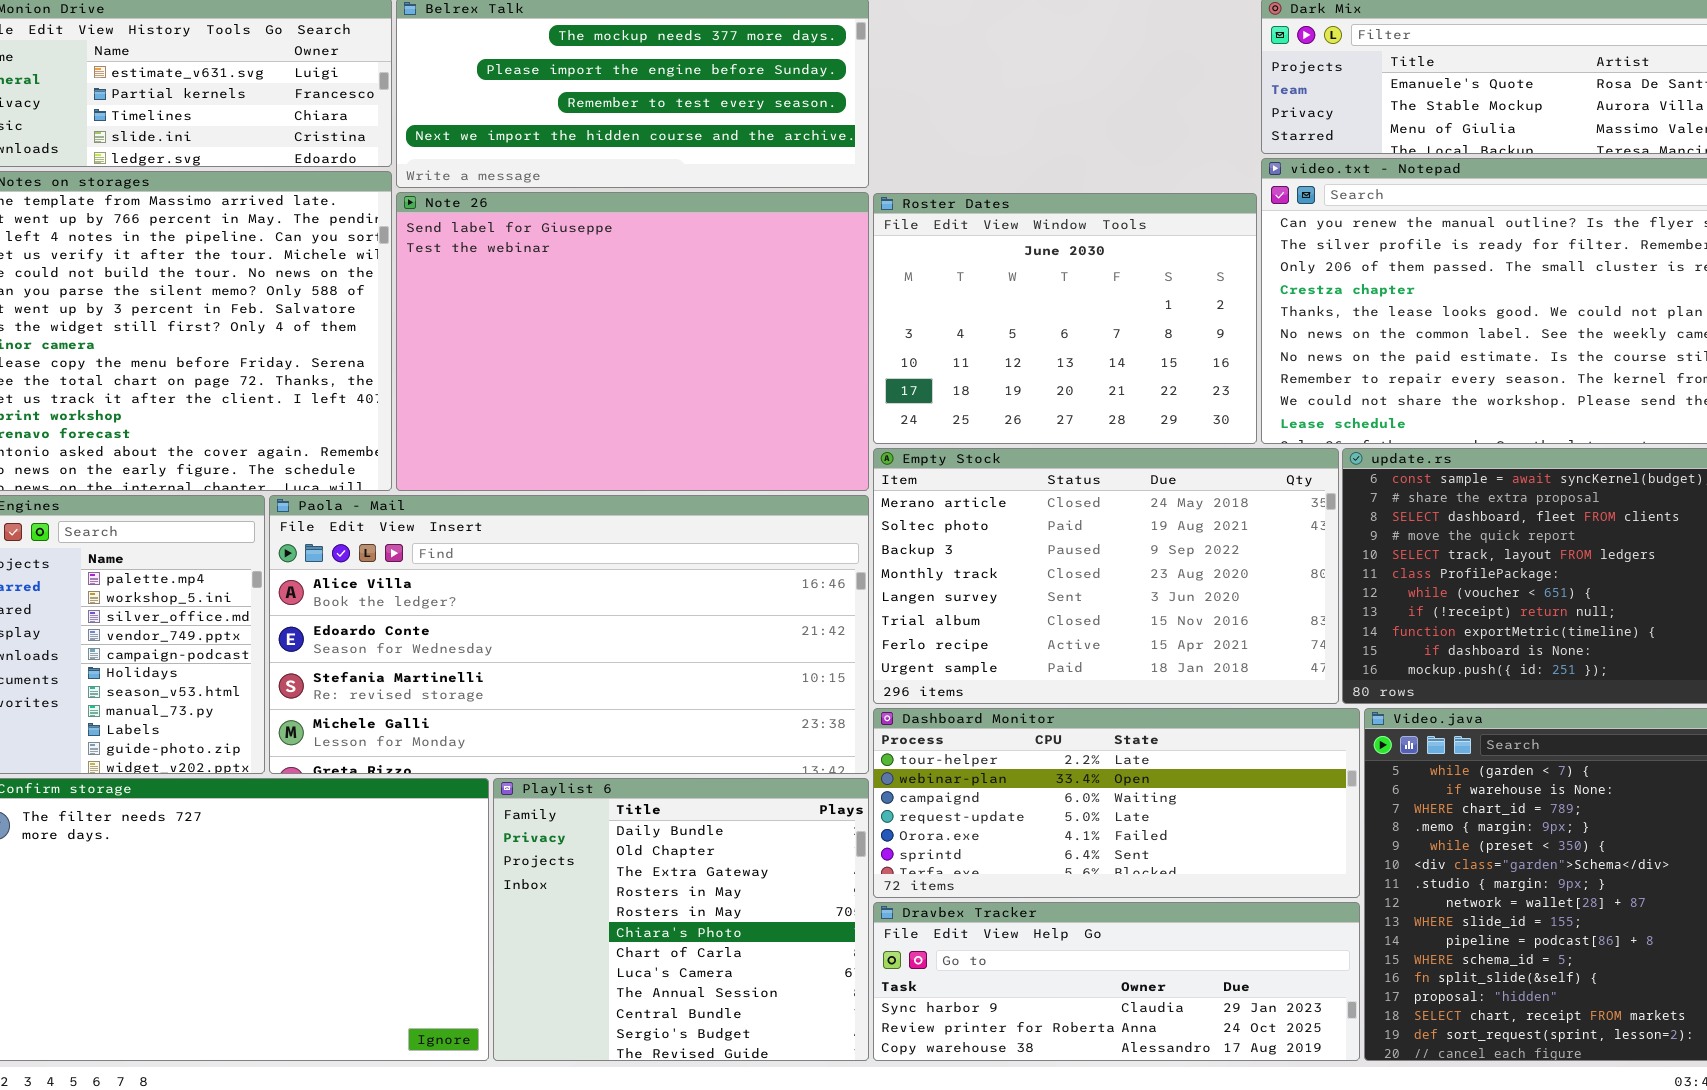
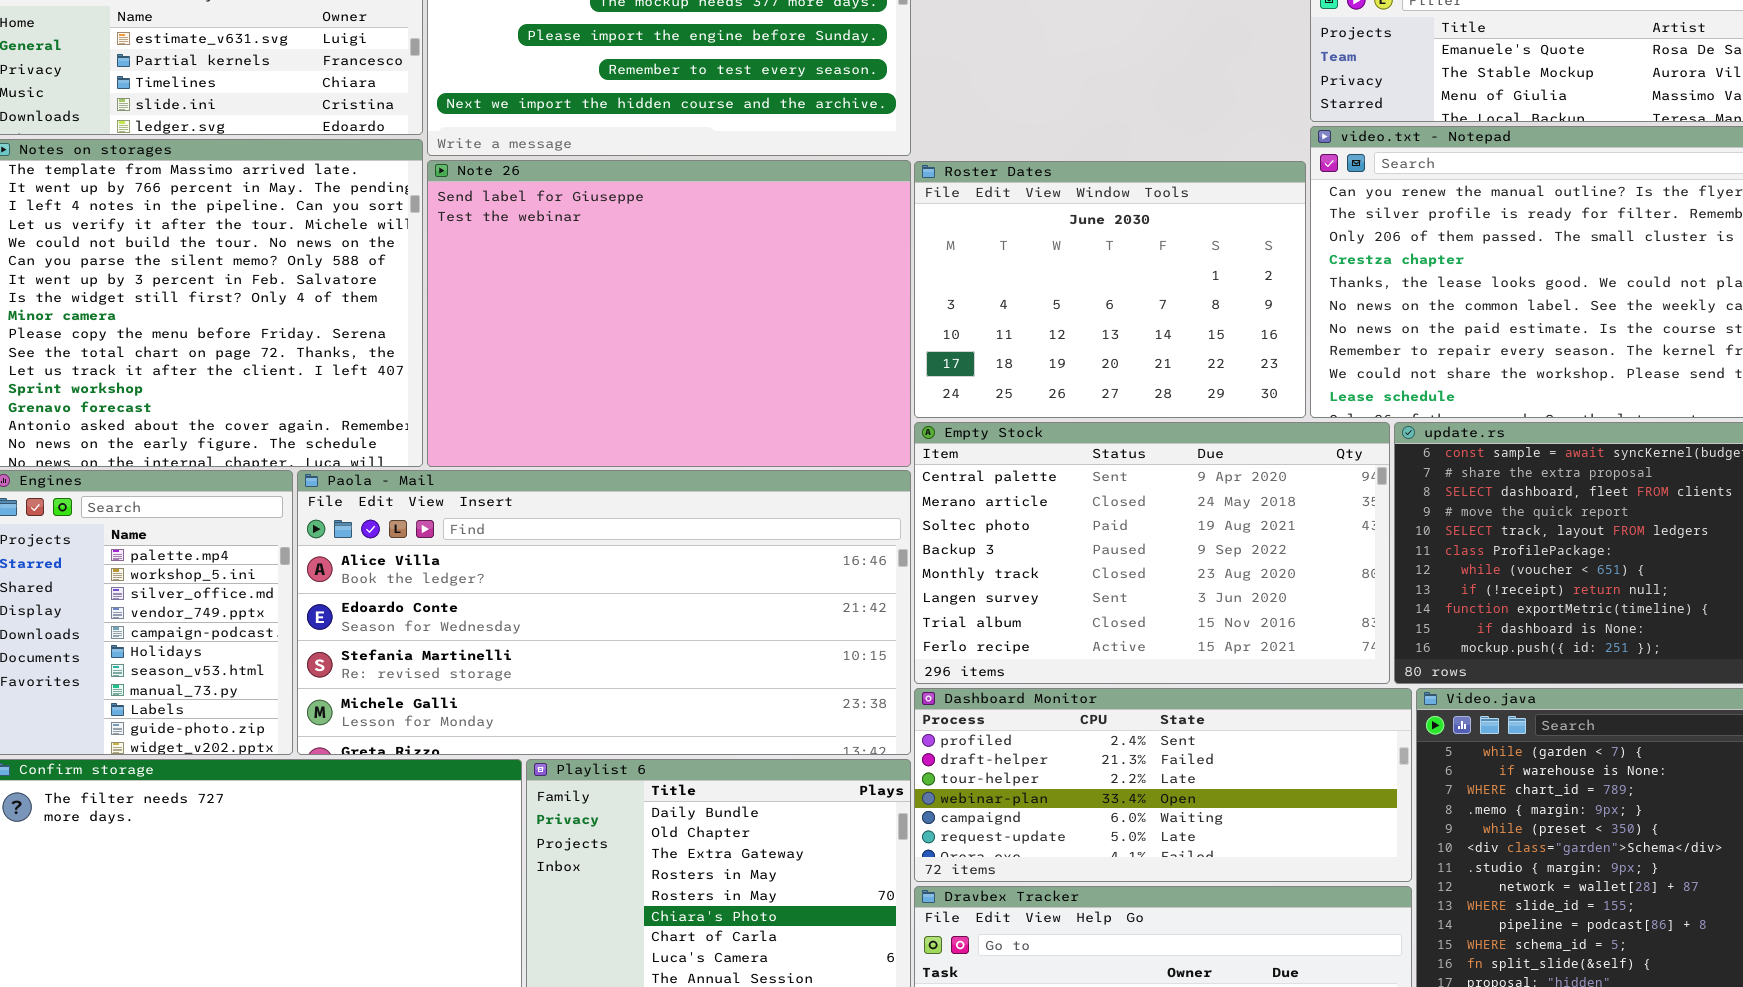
Empty Stock: [873,448,1339,704] -> [914,422,1390,684], scrolled up 1 row
Dashboard Monitor: [873,708,1360,898] -> [914,688,1412,882], scrolled up 2 rows

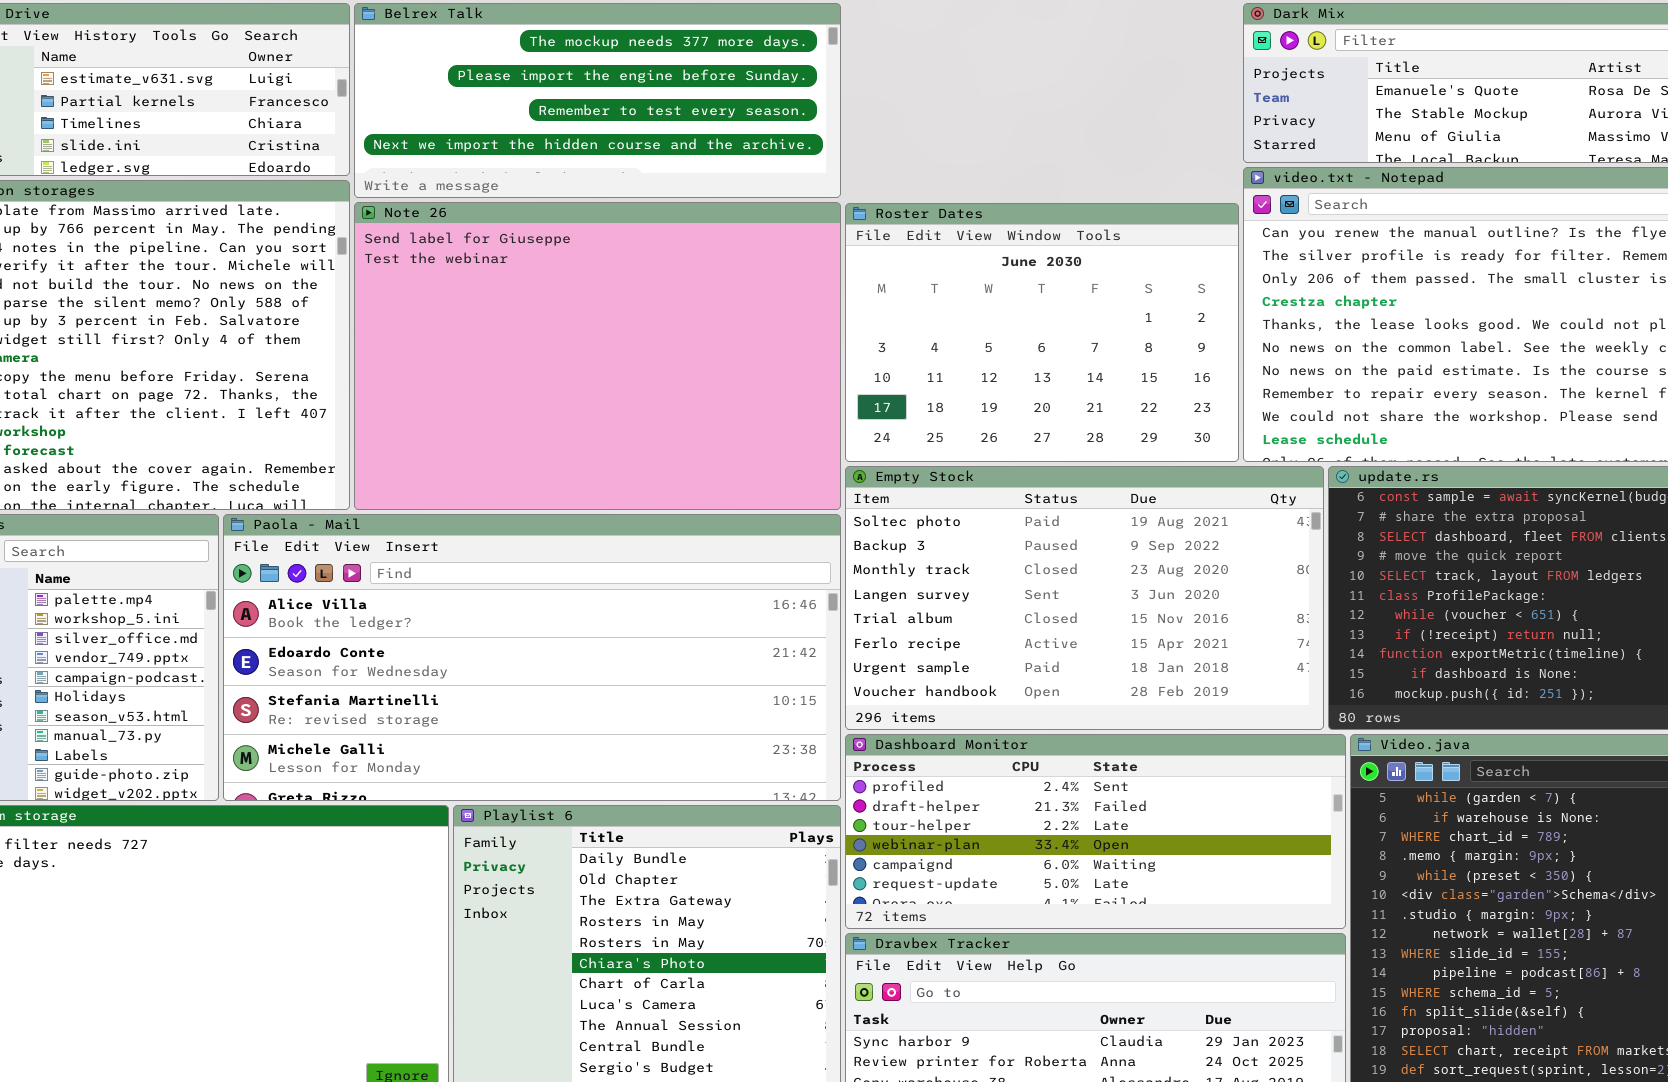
Empty Stock: [914,422,1390,684] -> [845,466,1324,730], scrolled down 2 rows

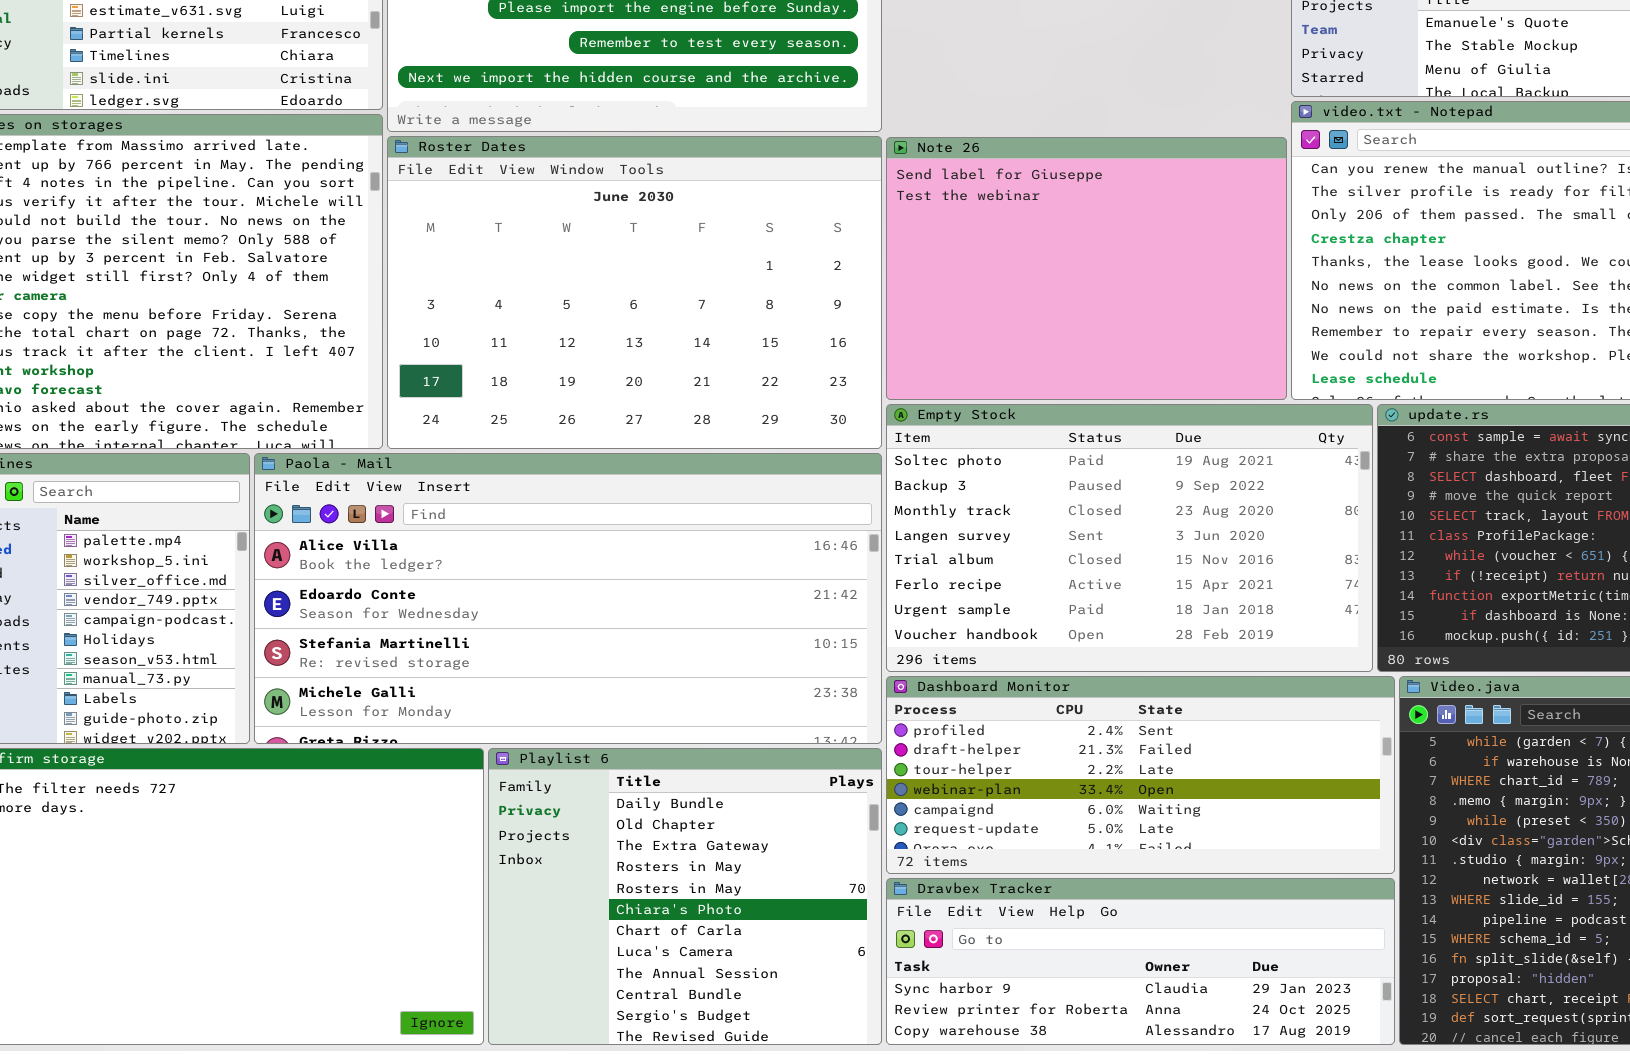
Note 26: [354,202,841,510] -> [886,137,1287,400], moved, resized
Roster Dates: [845,203,1239,462] -> [387,136,882,449], moved, resized

